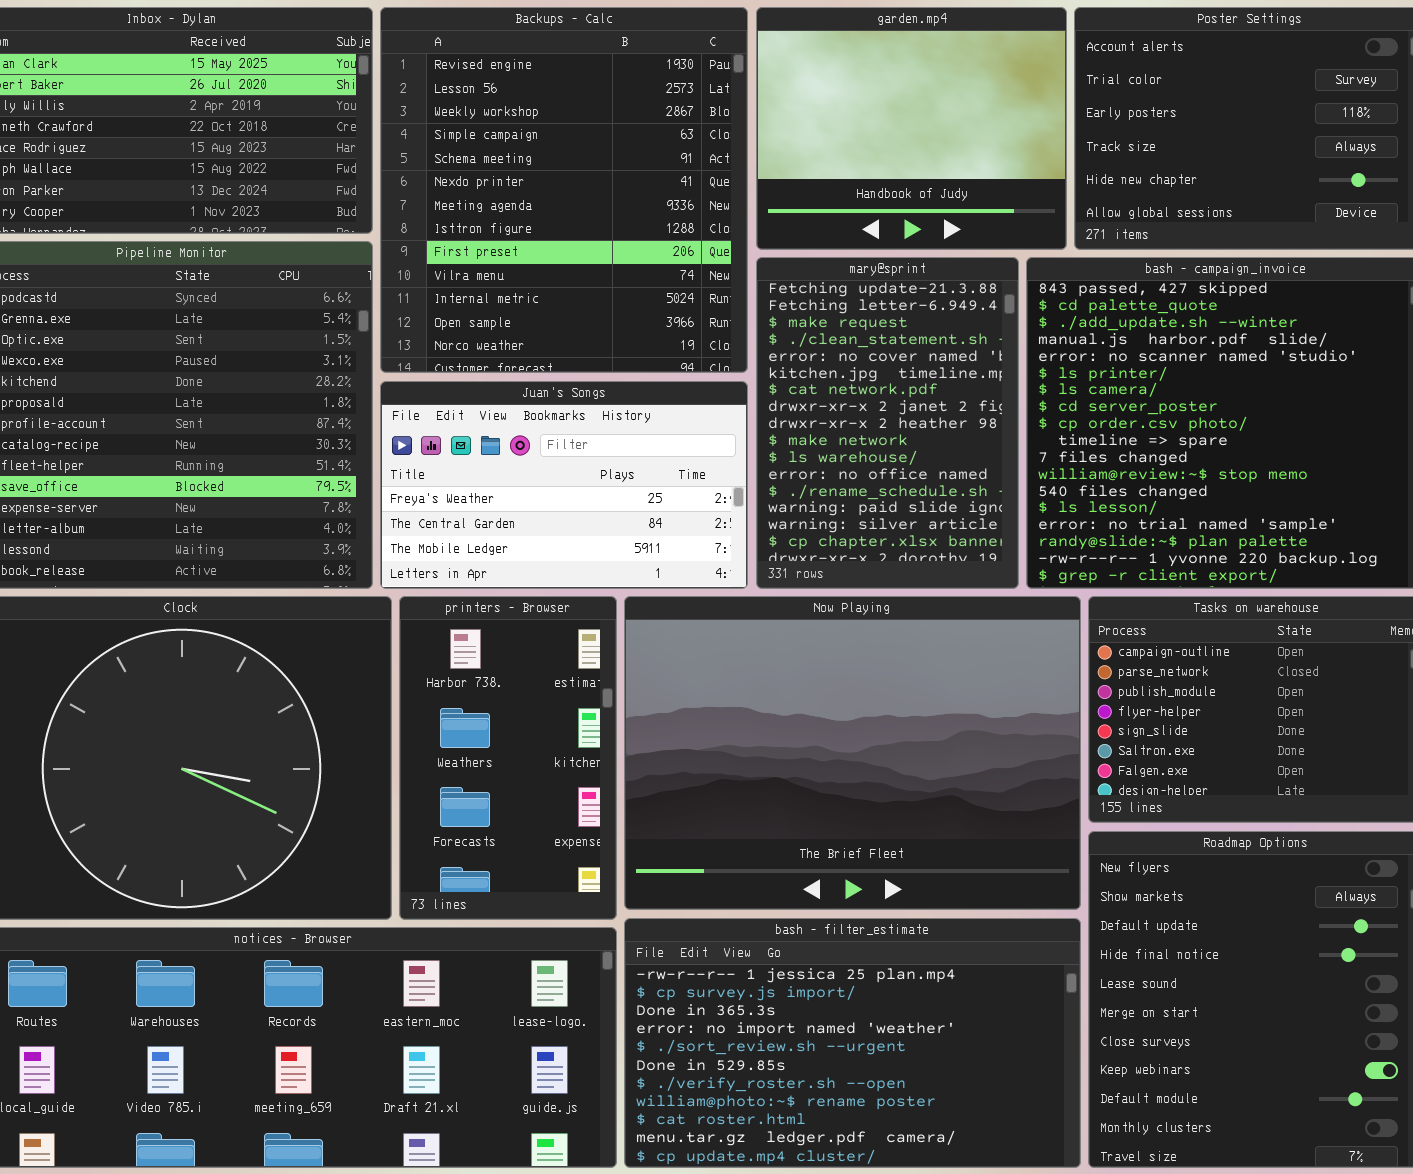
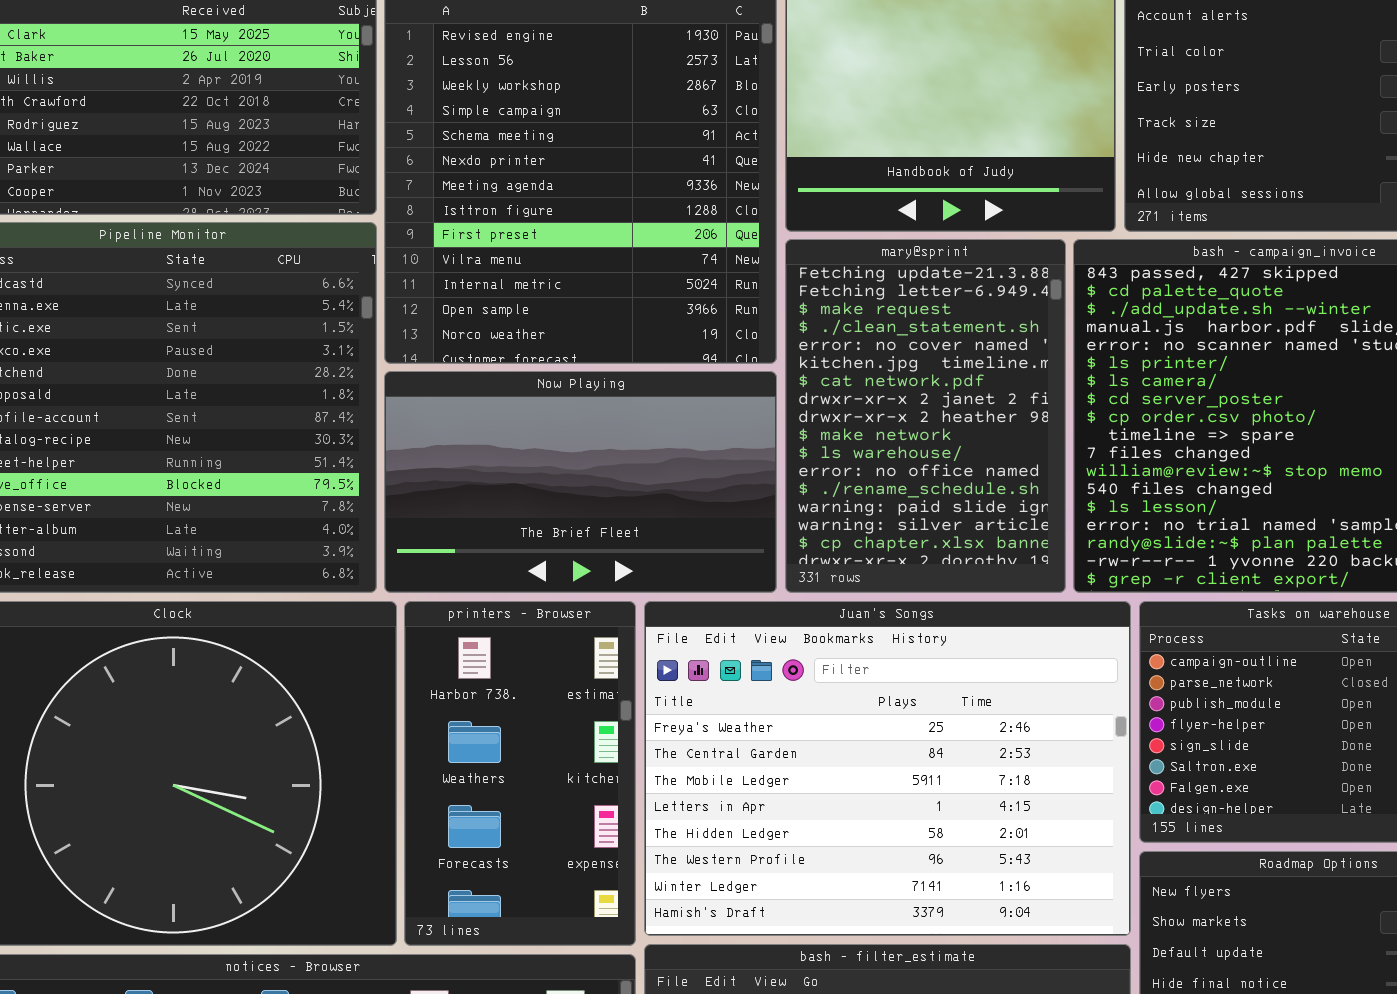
Juan's Songs: [380,381,748,589] -> [644,601,1131,936], moved, resized
Now Playing: [624,596,1081,910] -> [384,371,777,593], moved, resized

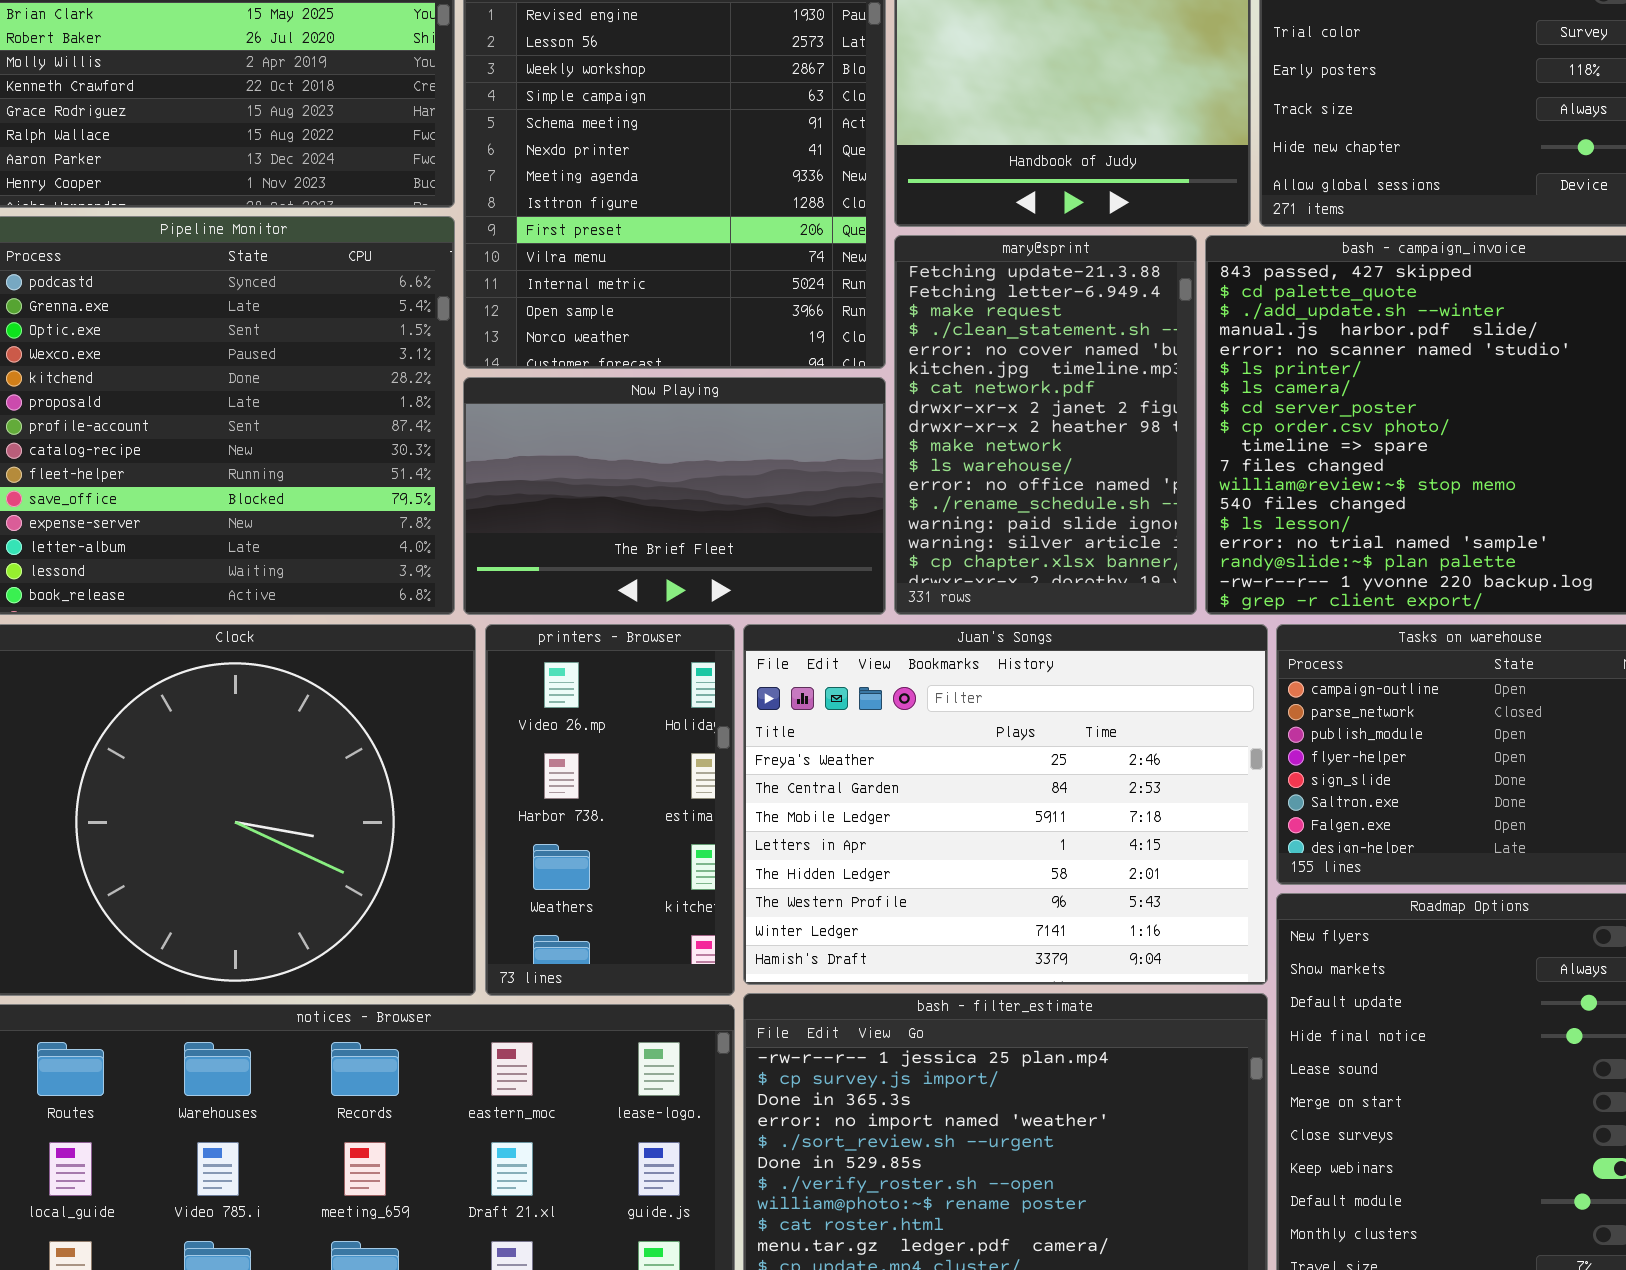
printers - Browser: [404,601,636,946] -> [485,624,735,996], scrolled up 1 row

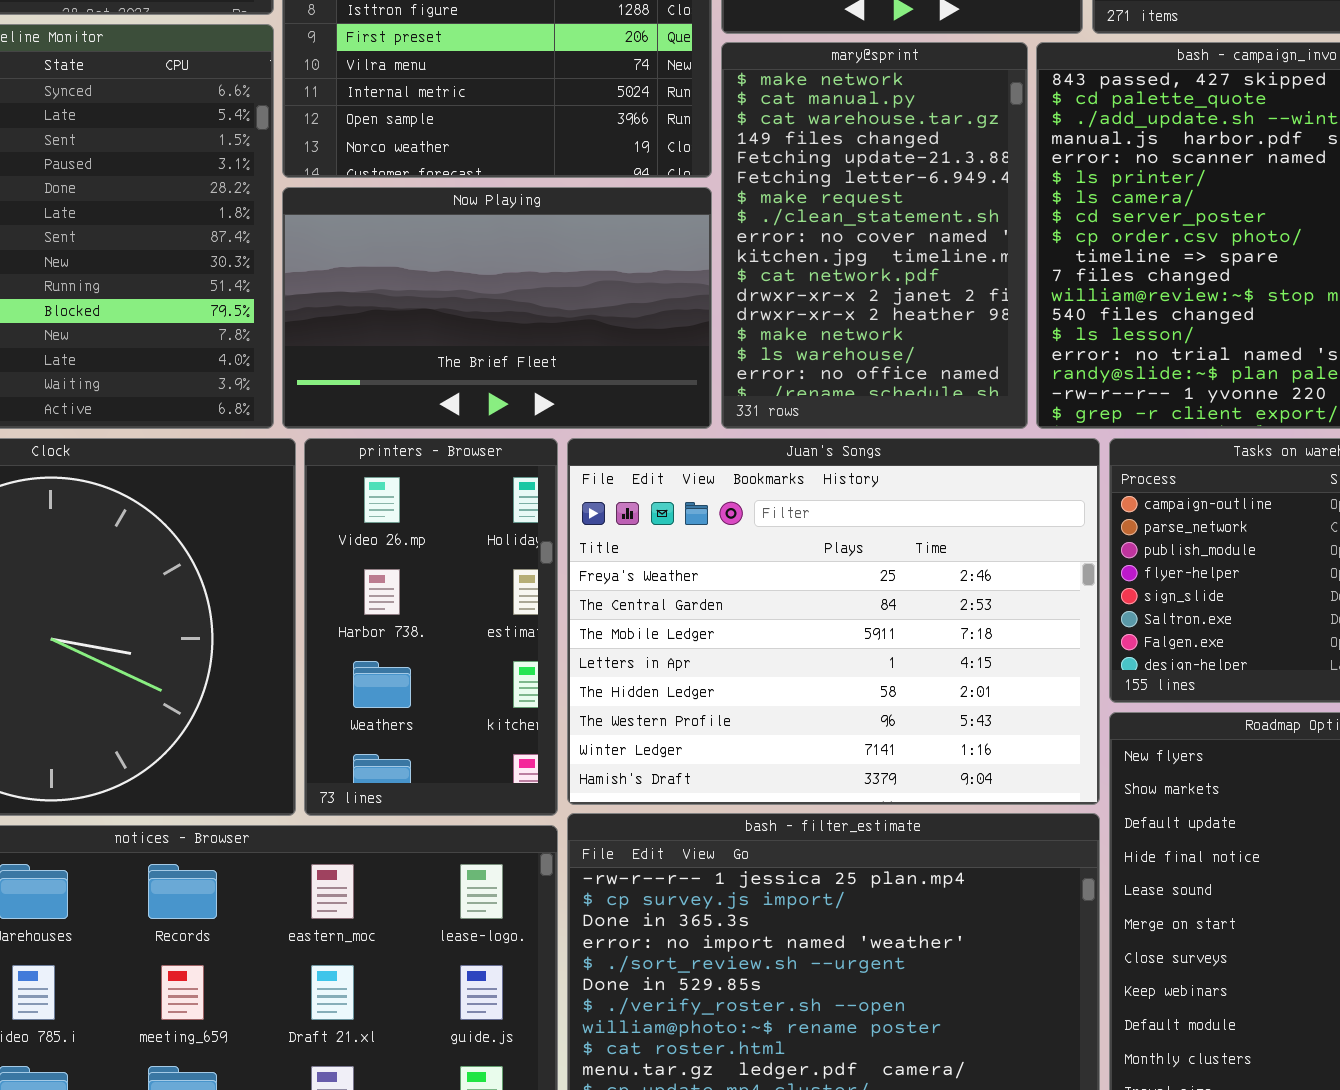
mary@sprint: [894,235,1197,615] -> [721,42,1028,429], scrolled up 4 rows

